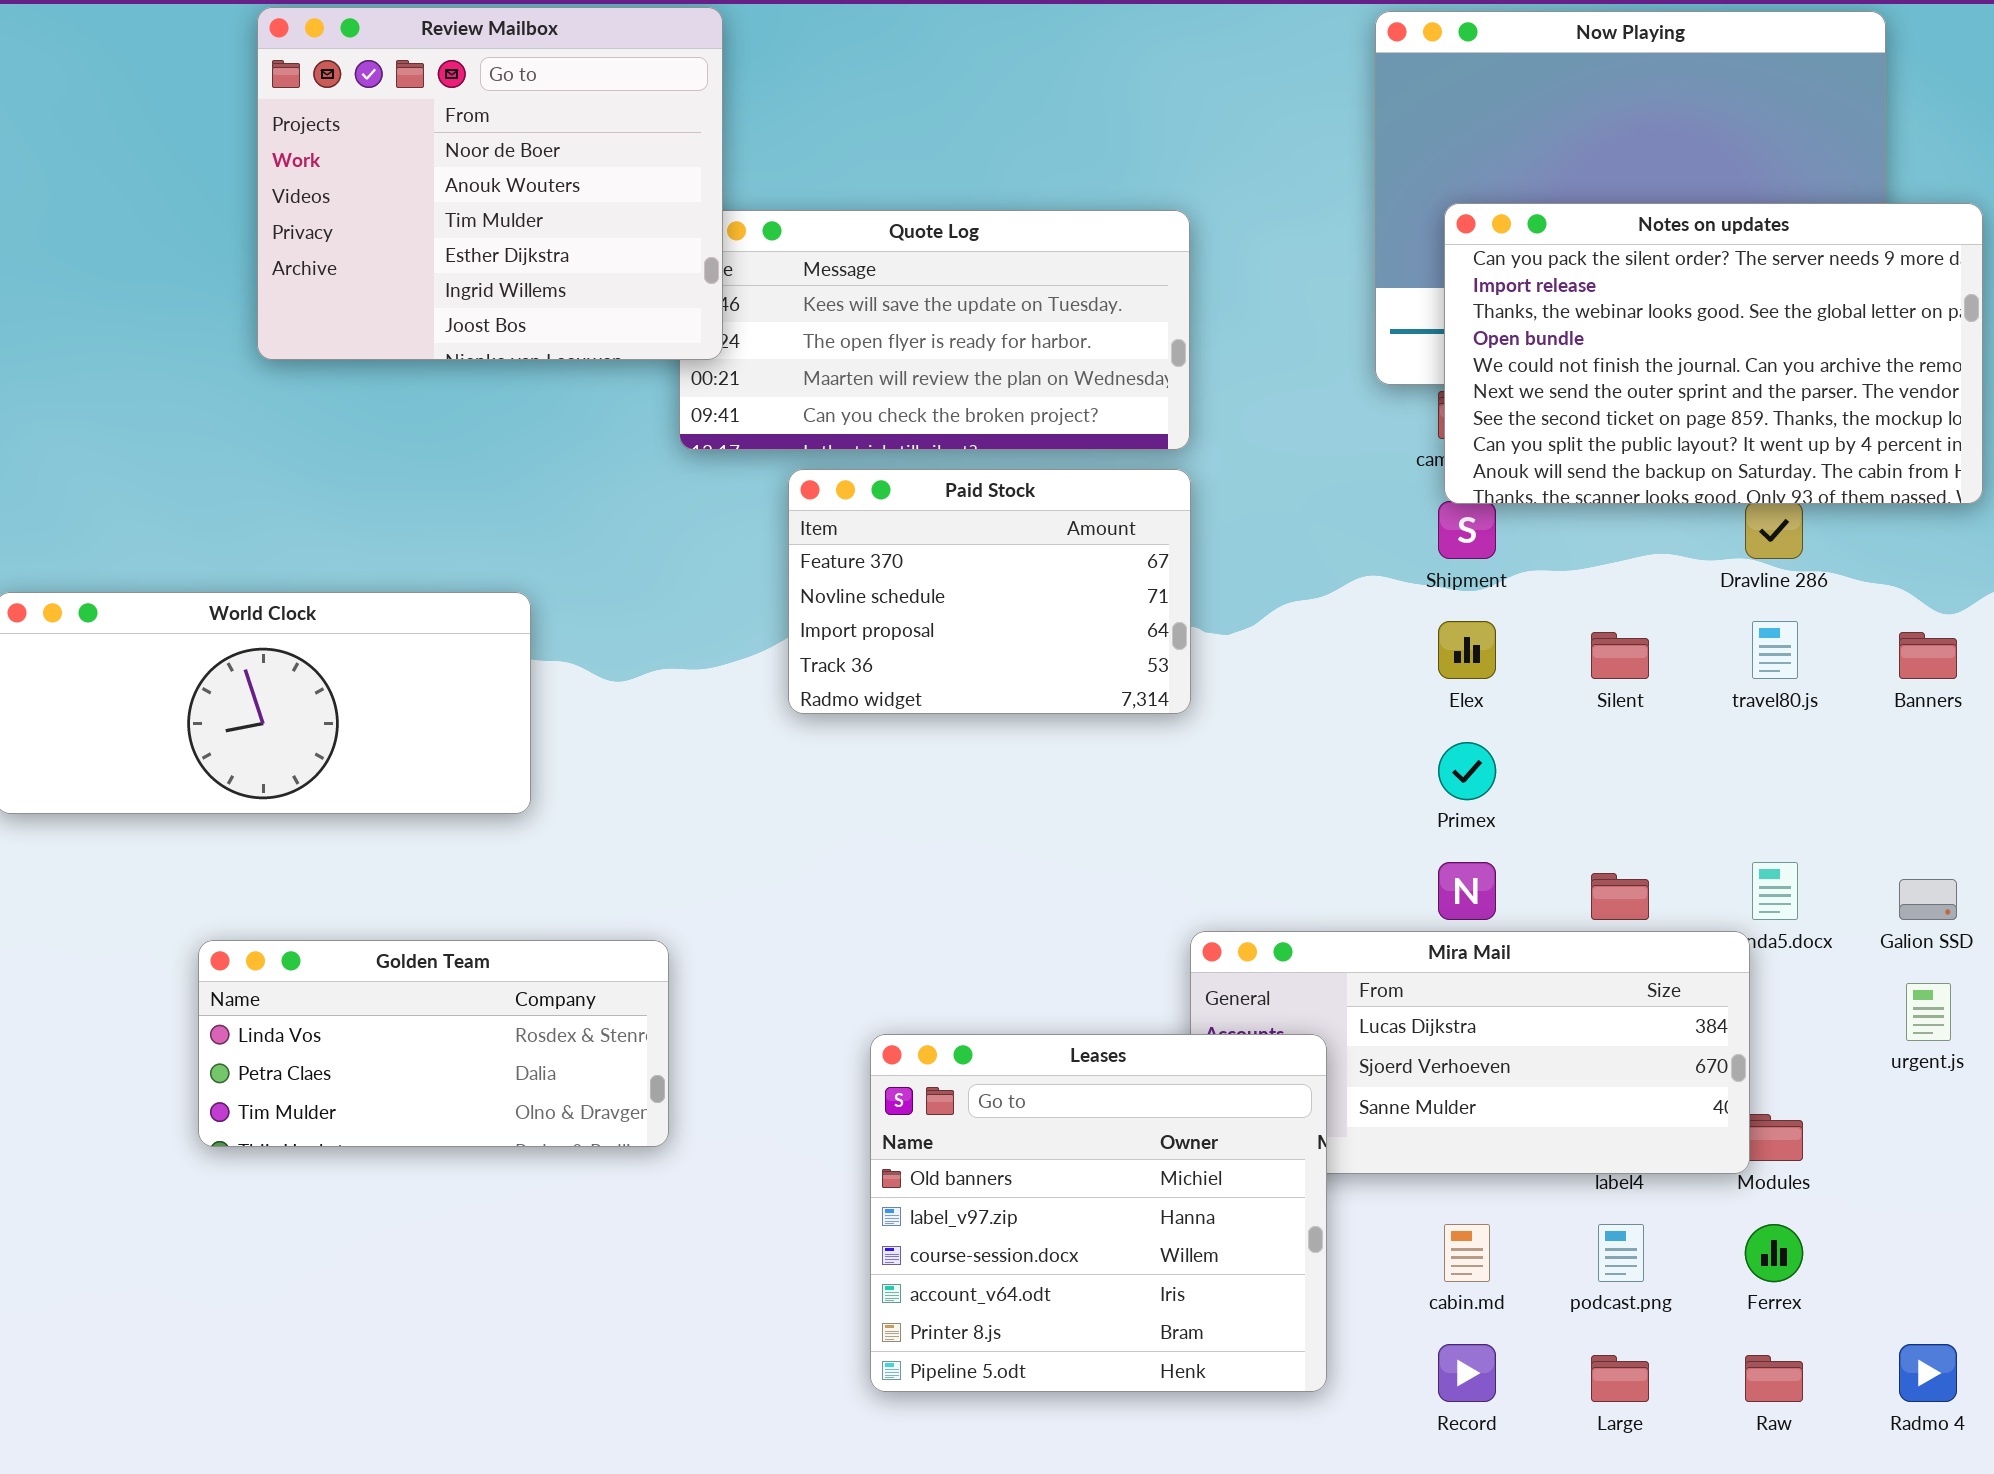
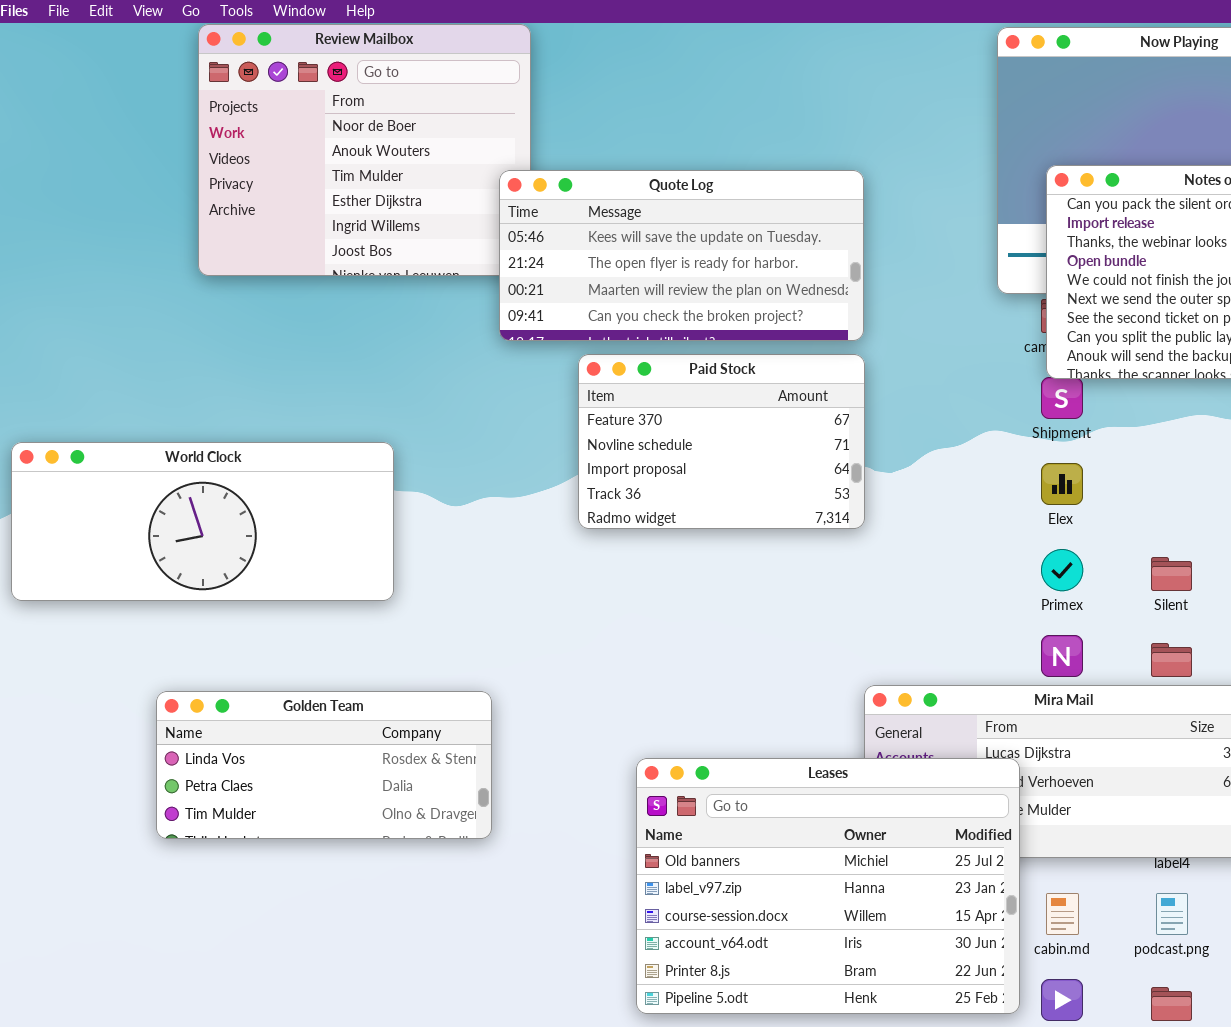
Quote Log: [679,210,1190,450] -> [499,170,864,341], raised
Silent: [1591,632,1649,679] -> [1151,557,1192,591], moved
Leases: [870,1034,1327,1392] -> [636,758,1020,1014], resized

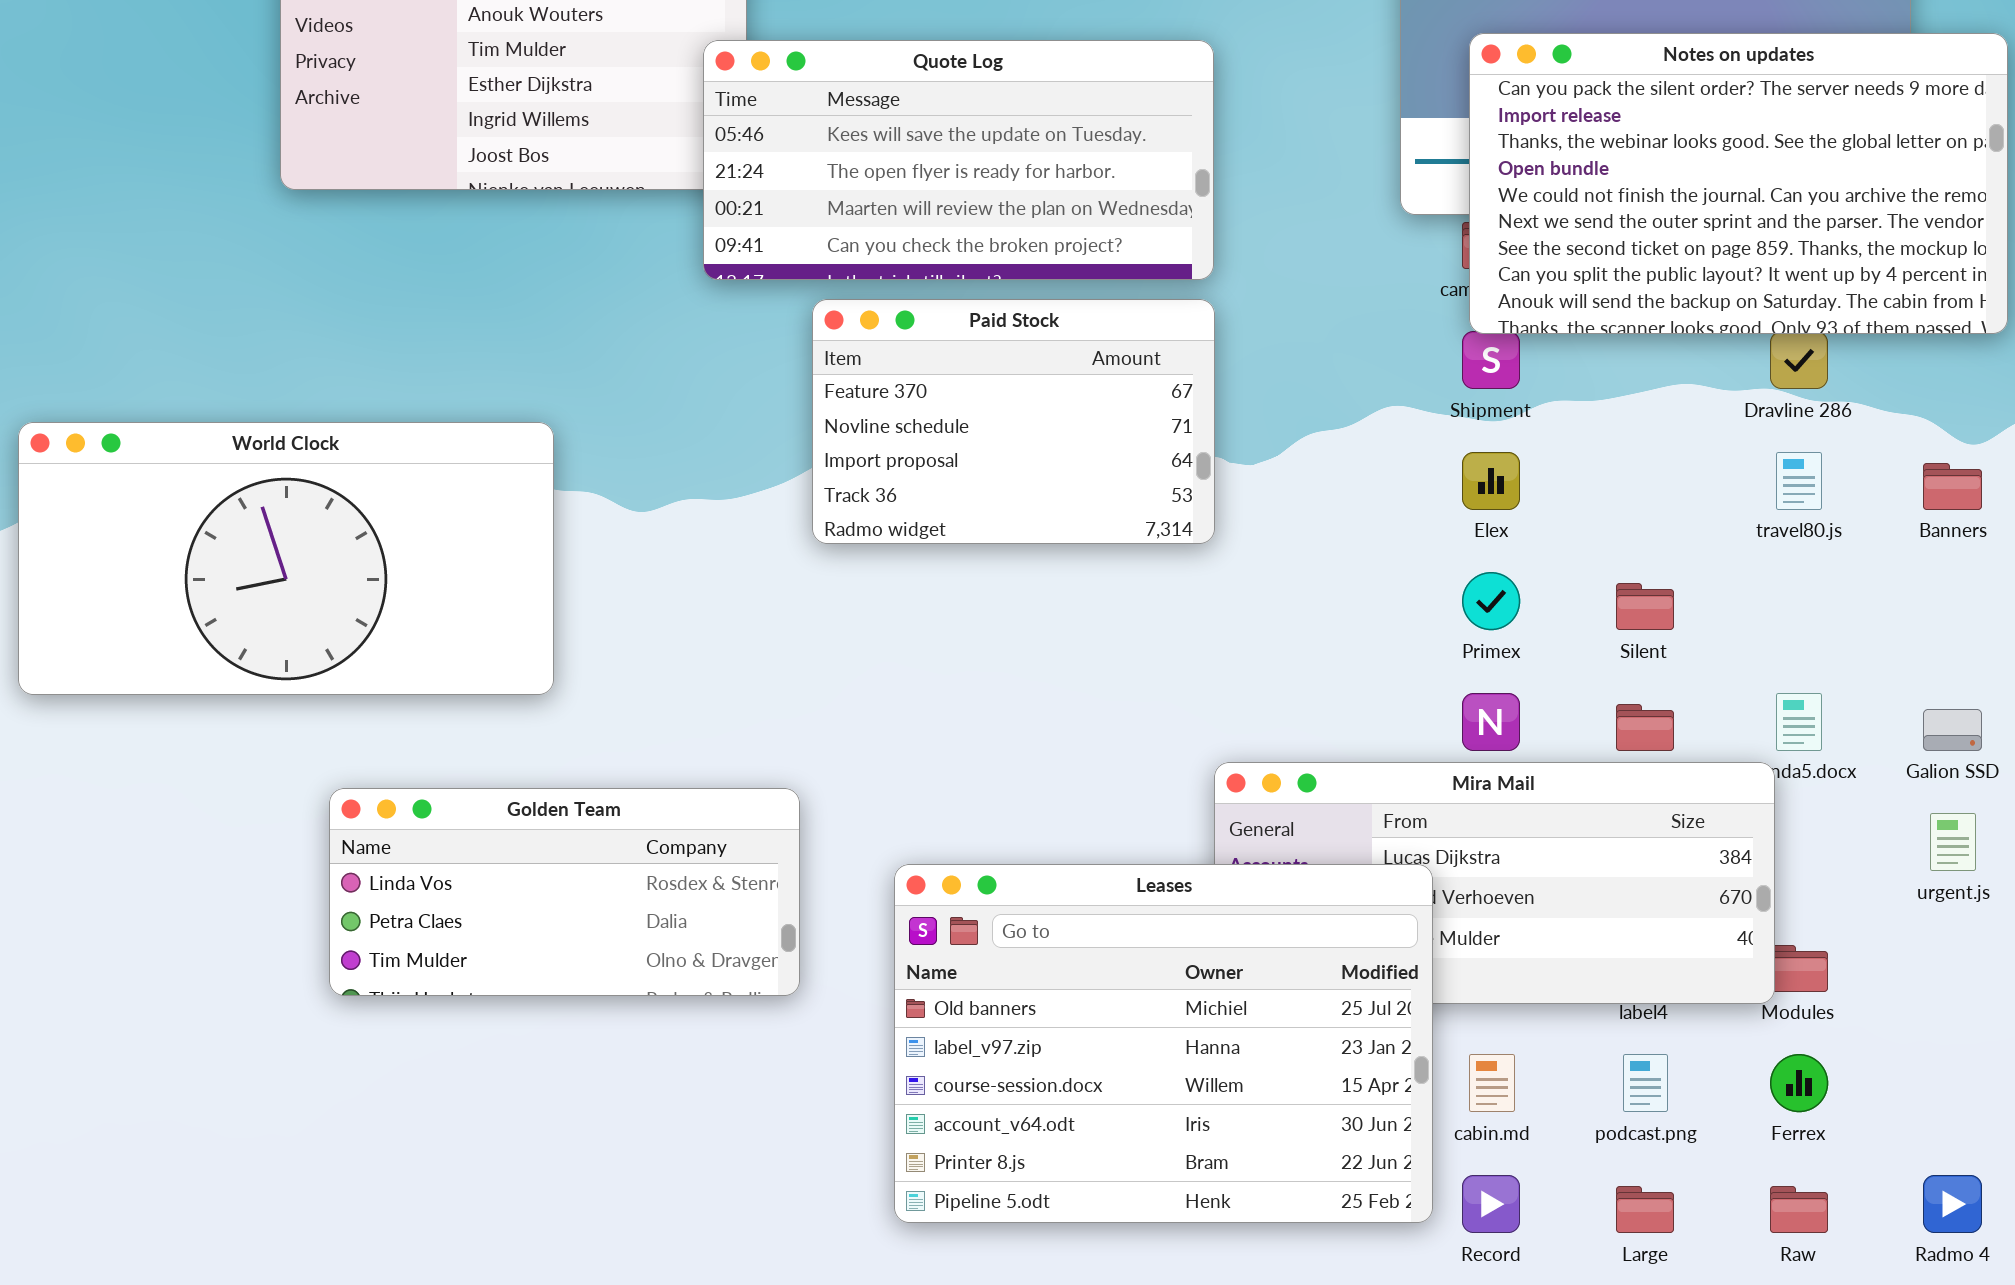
World Clock: [11,442,394,601] -> [18,422,554,695], resized
Golden Team: [156,691,492,839] -> [329,788,800,996], moved

